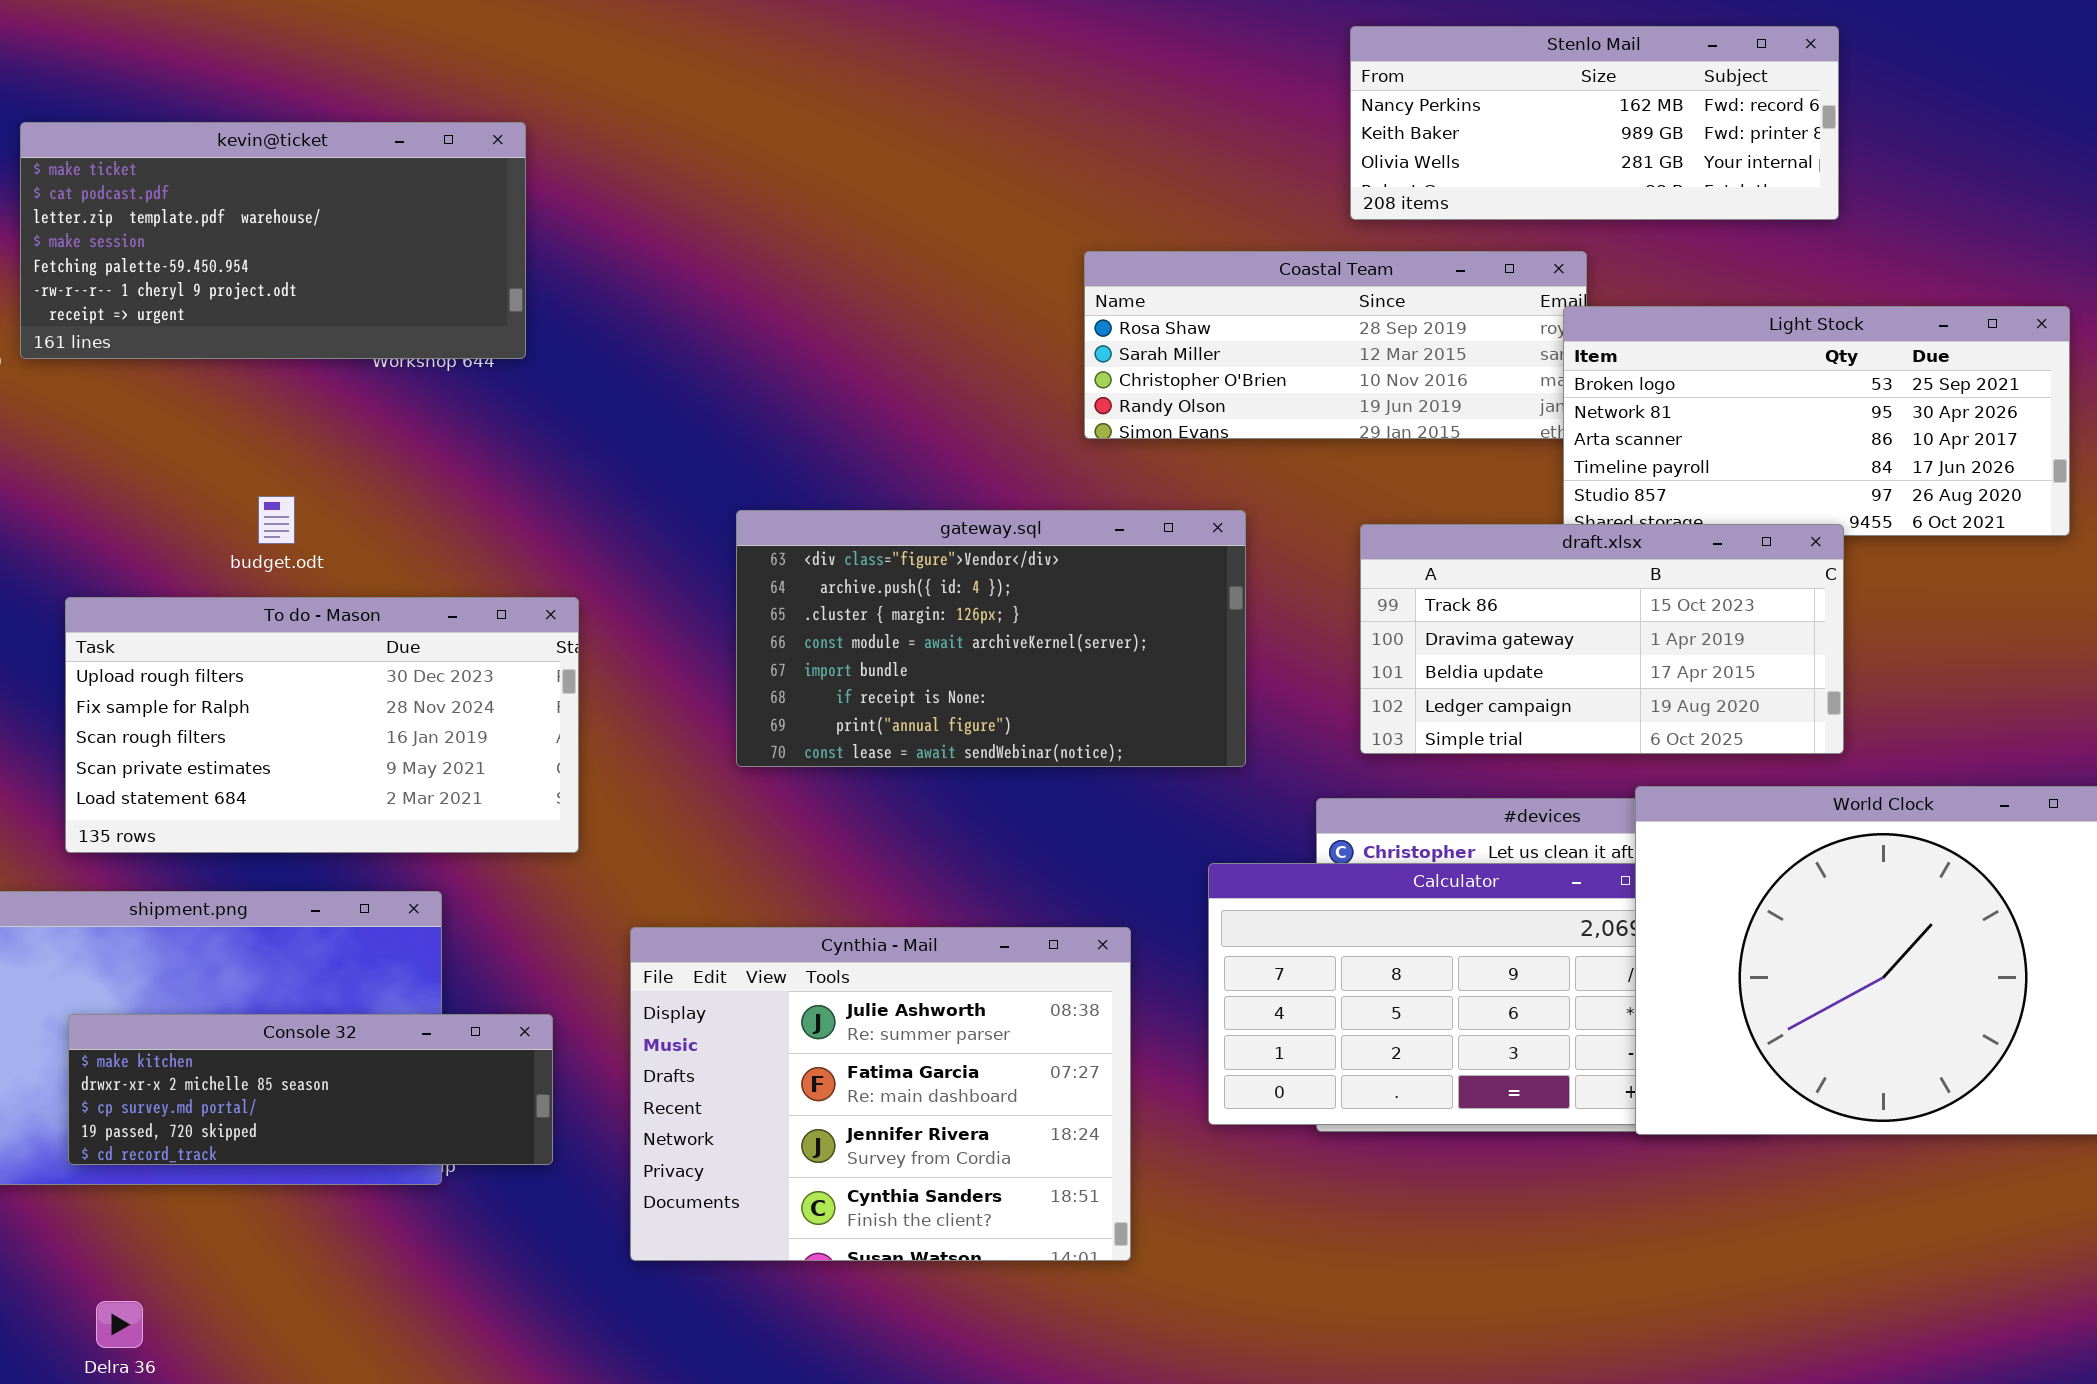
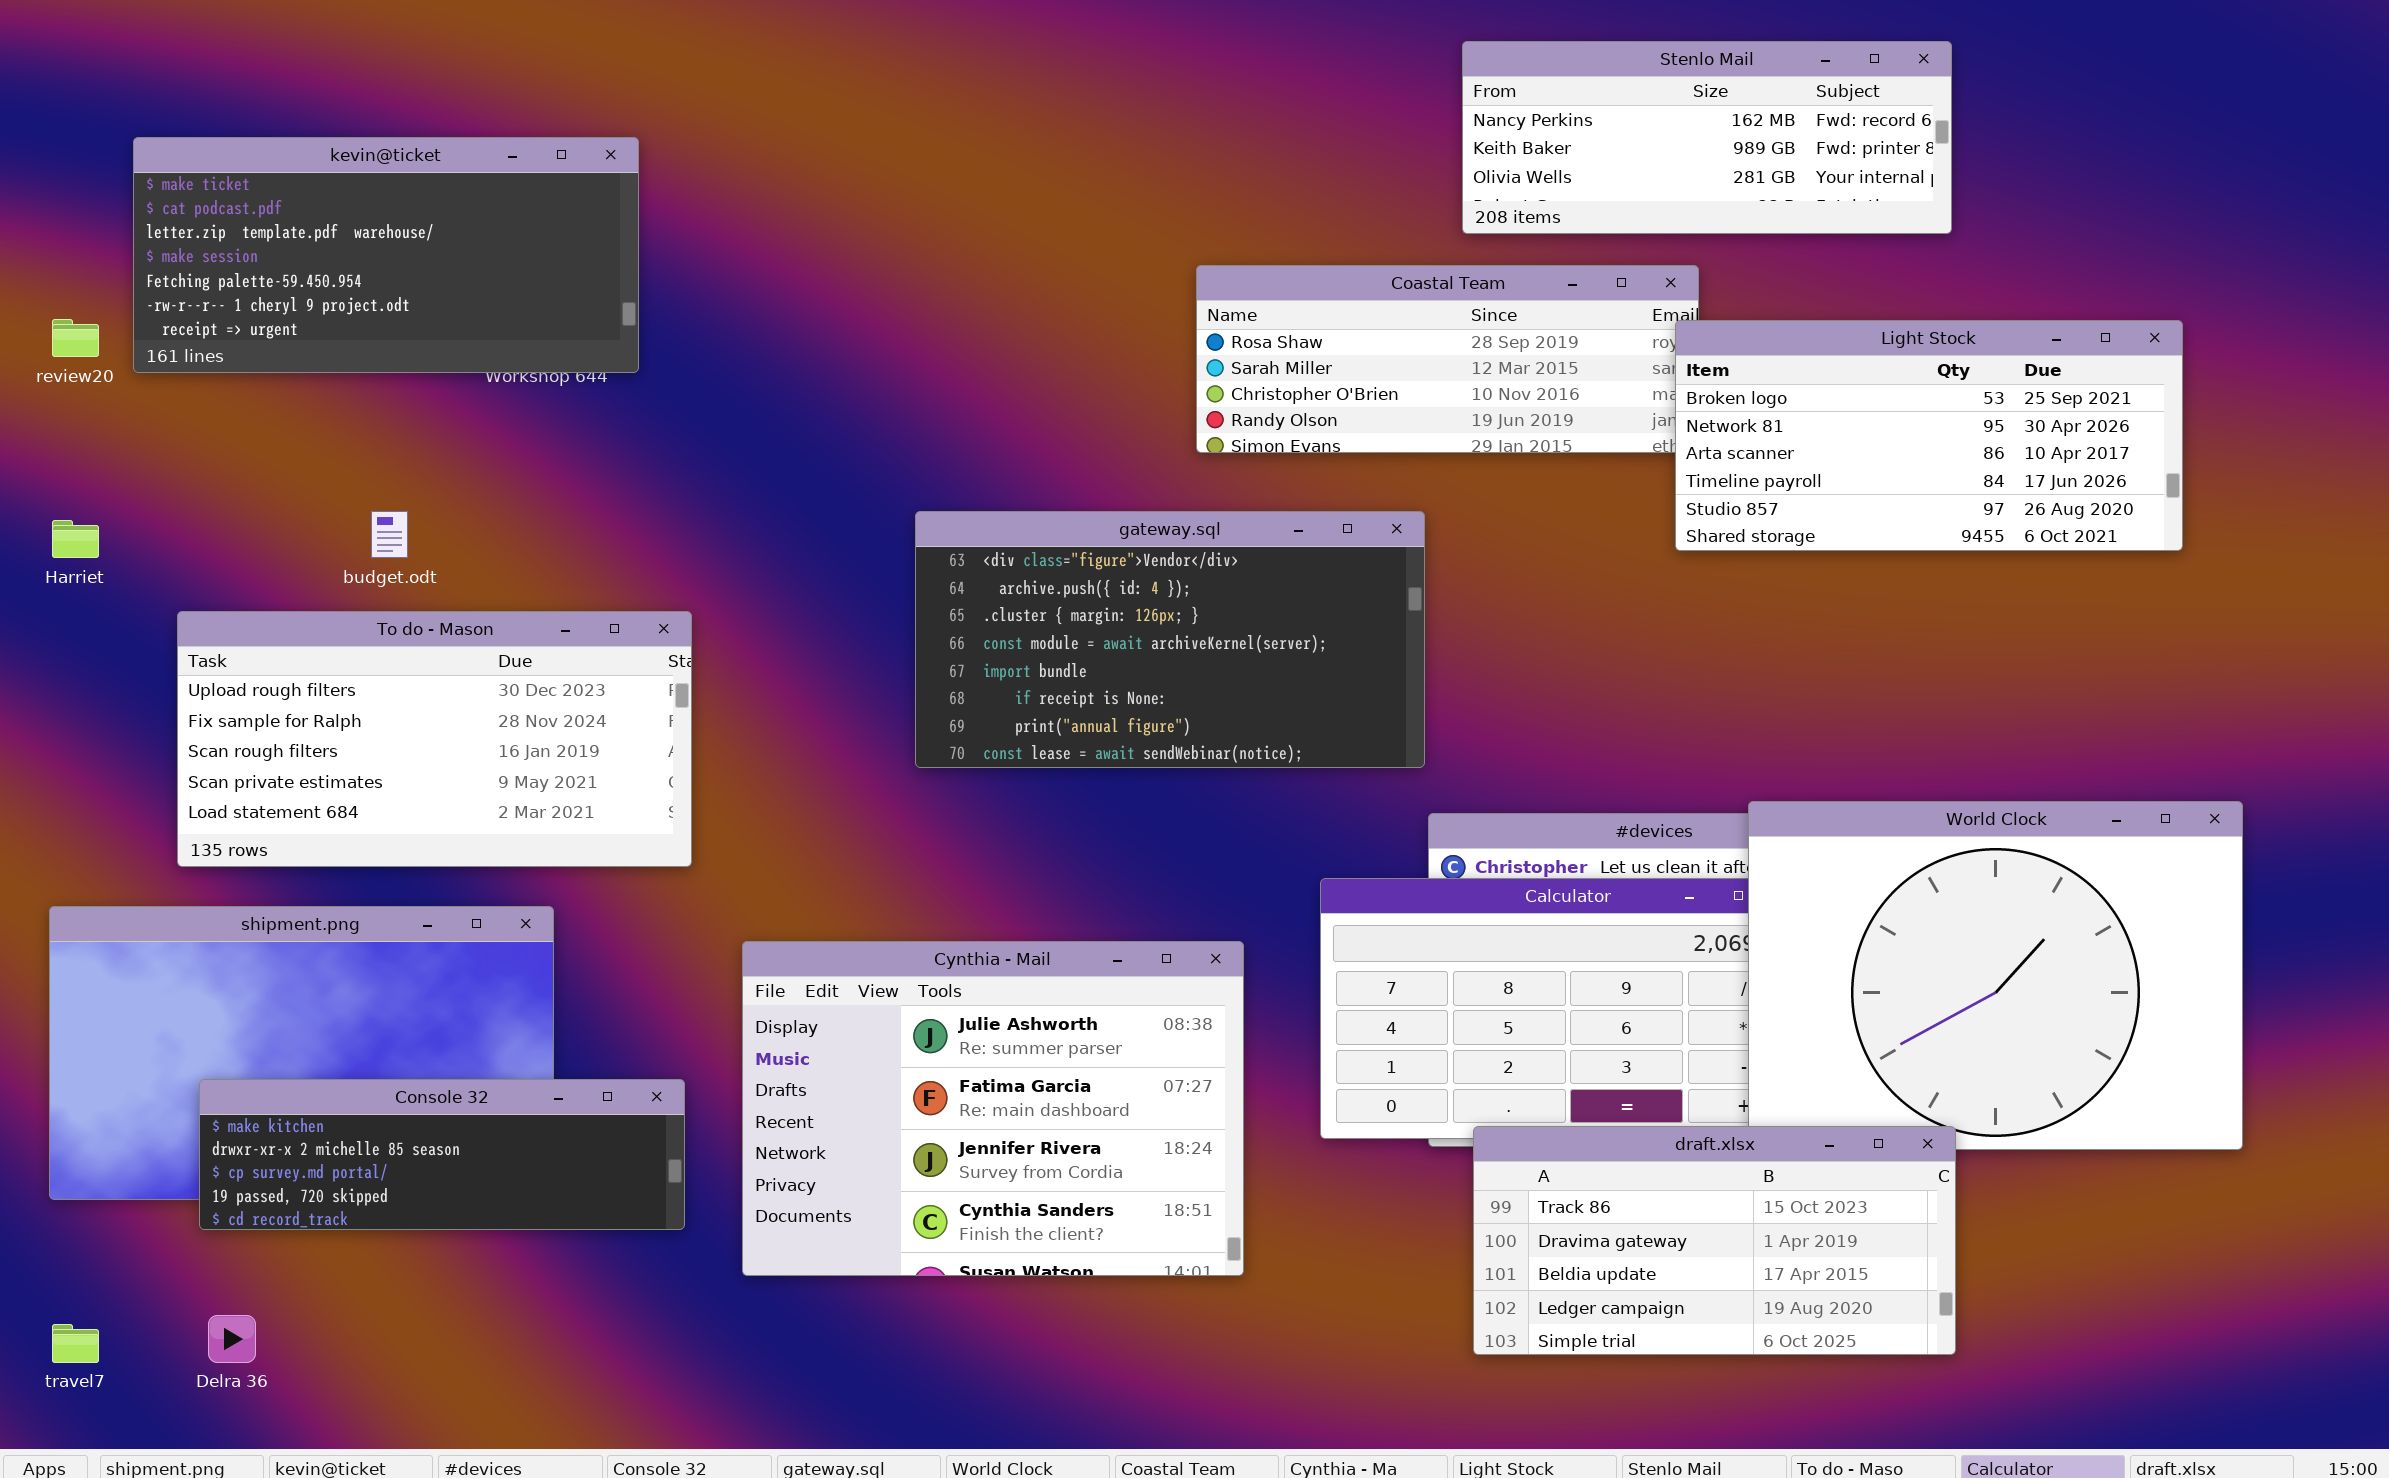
gateway.sql: [736,510,1246,767] -> [915,511,1425,768], moved
draft.xlsx: [1360,524,1844,754] -> [1473,1126,1956,1355], moved
Console 32: [68,1014,553,1165] -> [199,1079,685,1230], moved

